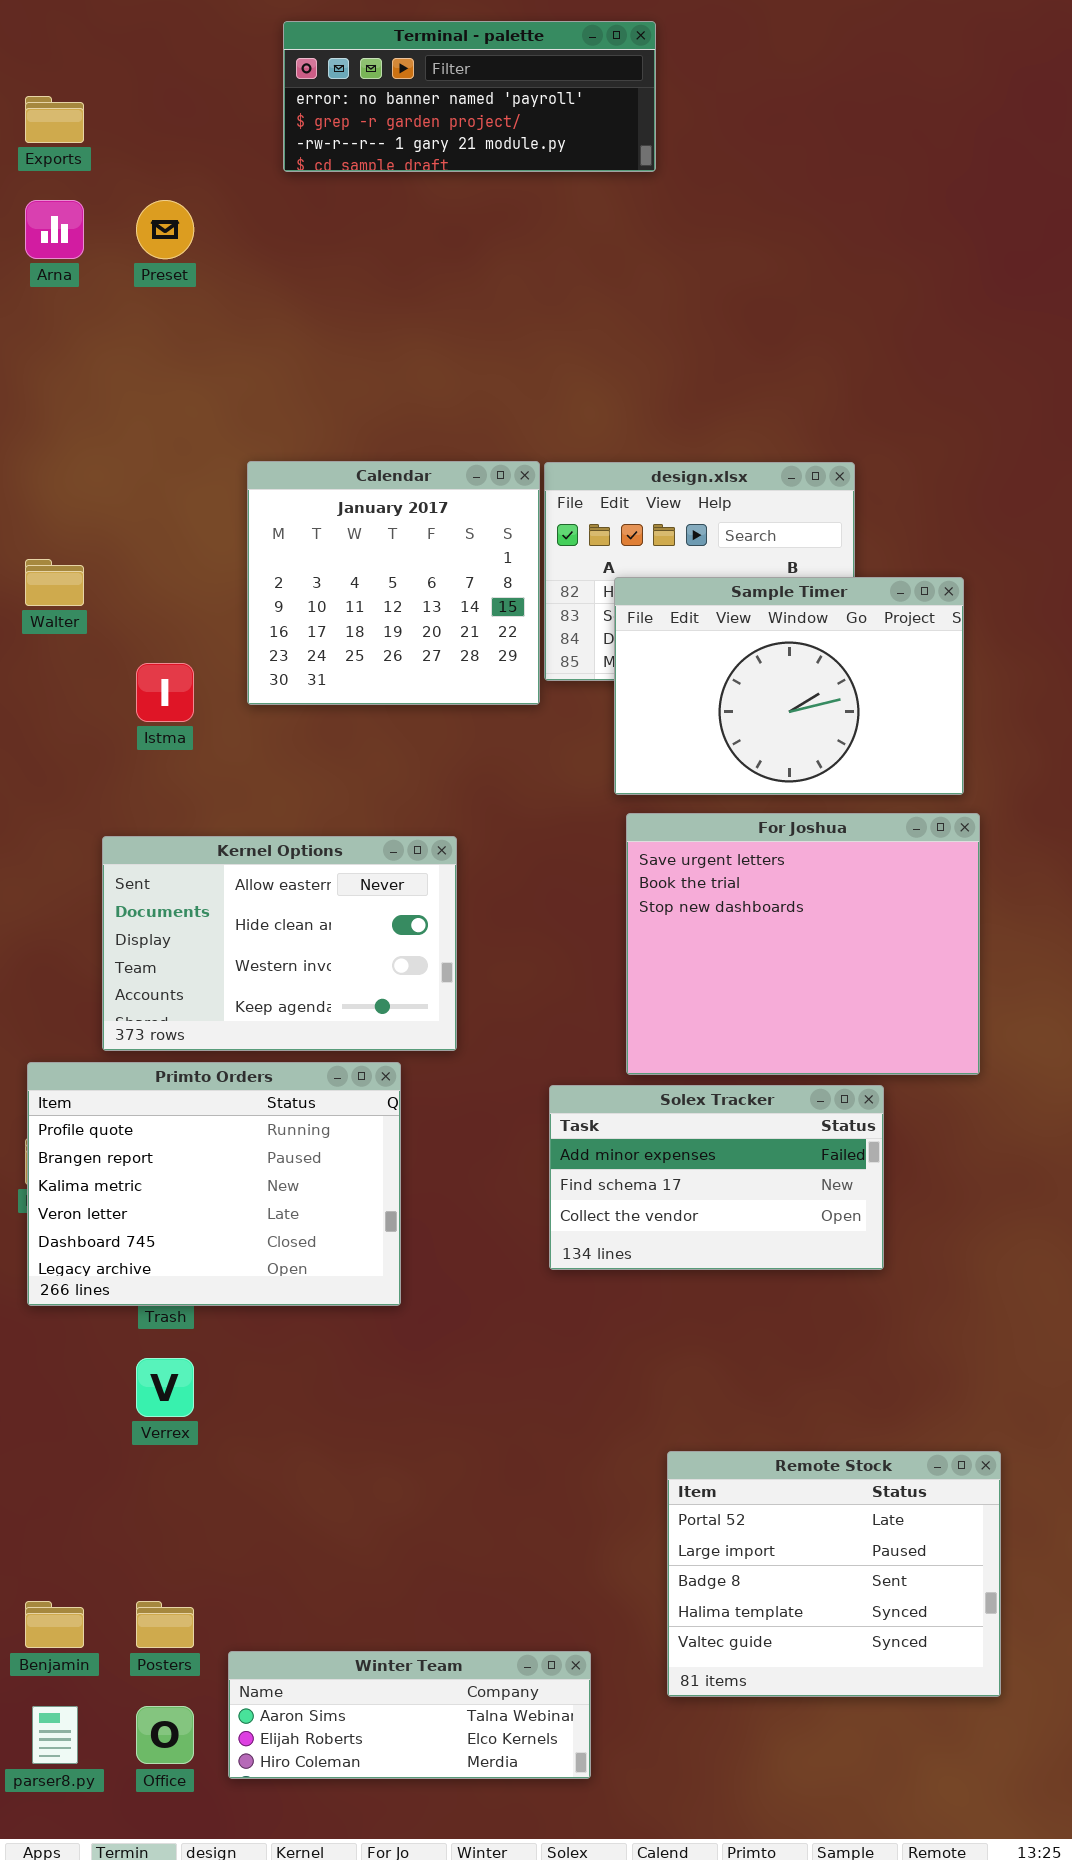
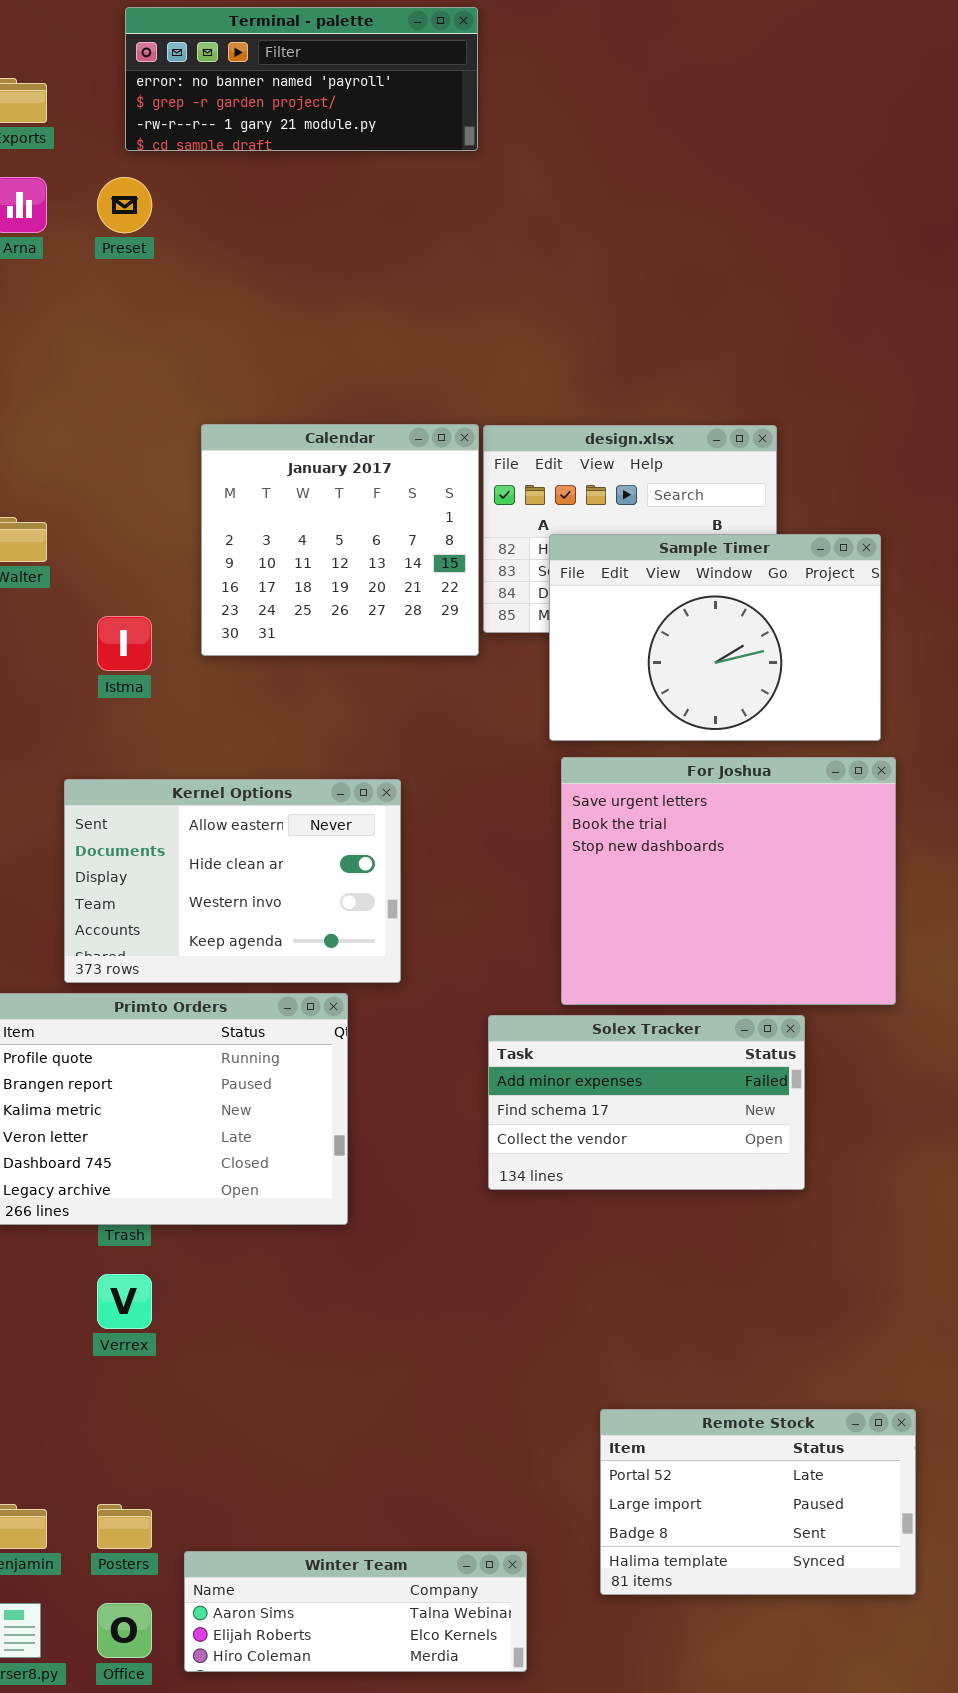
Terminal - palette: [283,21,656,172] -> [125,7,478,151], moved
Remote Stock: [667,1451,1001,1697] -> [600,1409,916,1595], resized

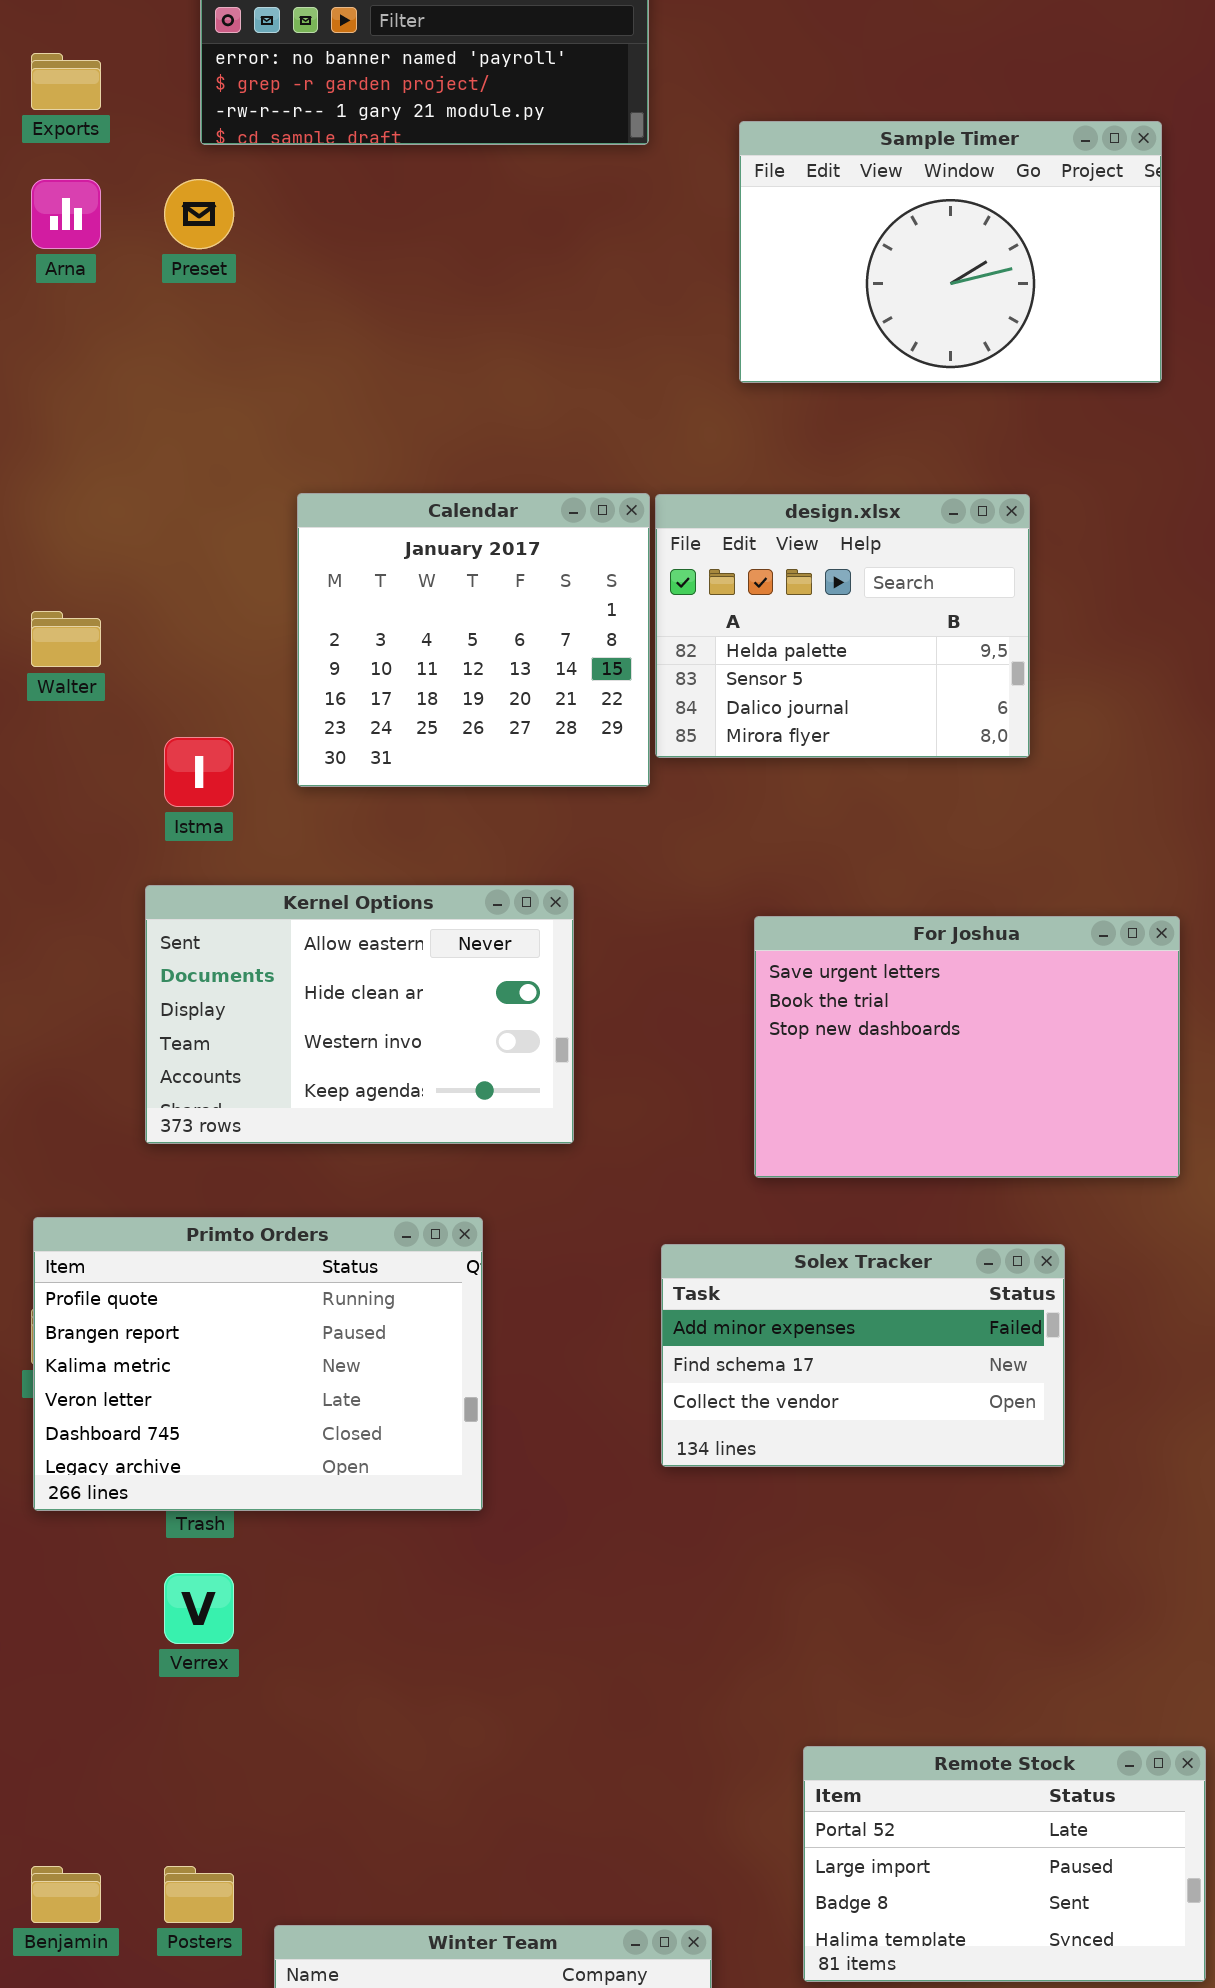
Sample Timer: [549,534,881,741] -> [739,121,1162,383], moved
For Joshua: [561,757,896,1005] -> [754,916,1180,1178], resized
Kernel Options: [64,779,401,983] -> [145,885,574,1144], moved

